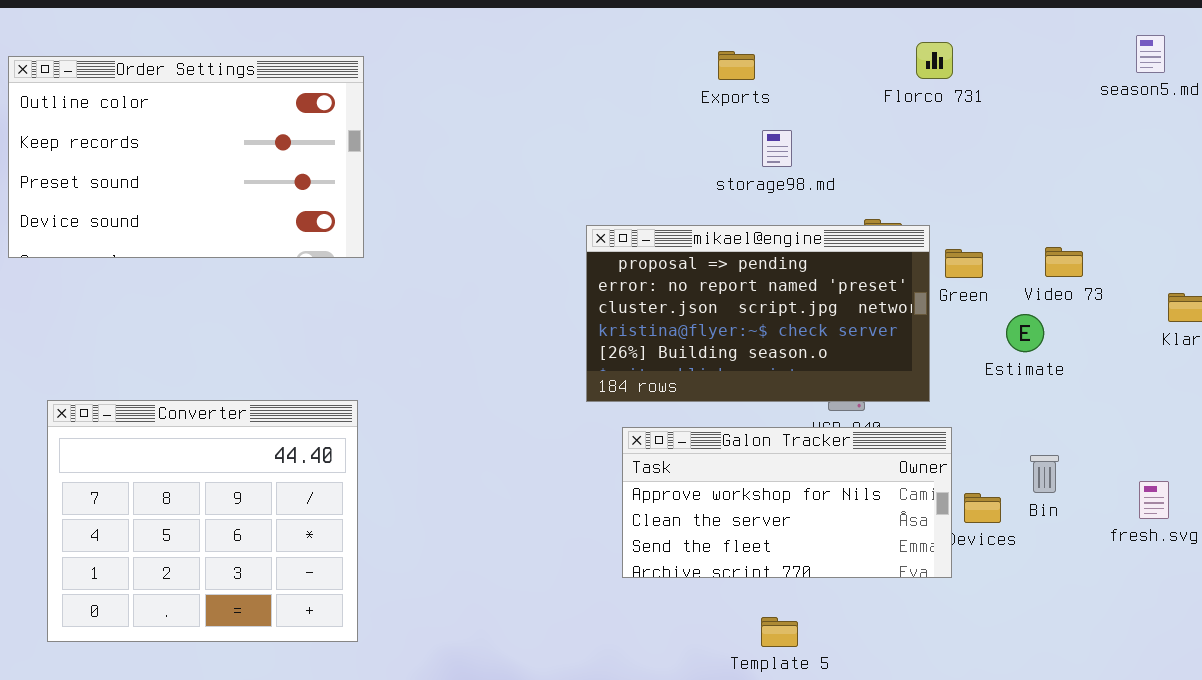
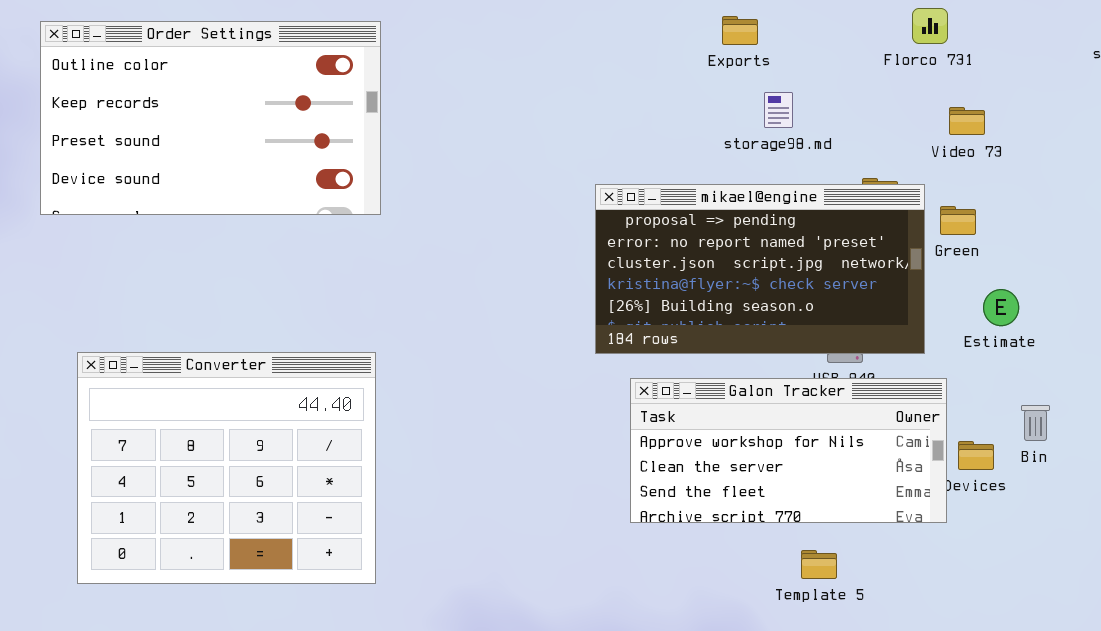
Video 73: [1045,247,1083,277] -> [949,107,985,135], moved
Estimate: [1006,314,1044,352] -> [983,289,1019,326], moved
Template 5: [761,617,798,647] -> [801,550,837,579], moved

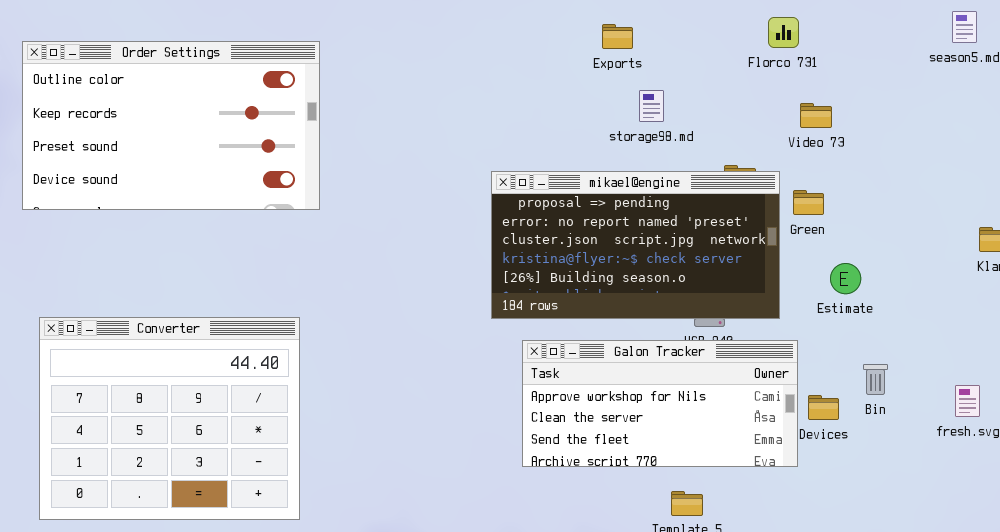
Order Settings: [40,21,381,215] -> [22,41,320,210], moved

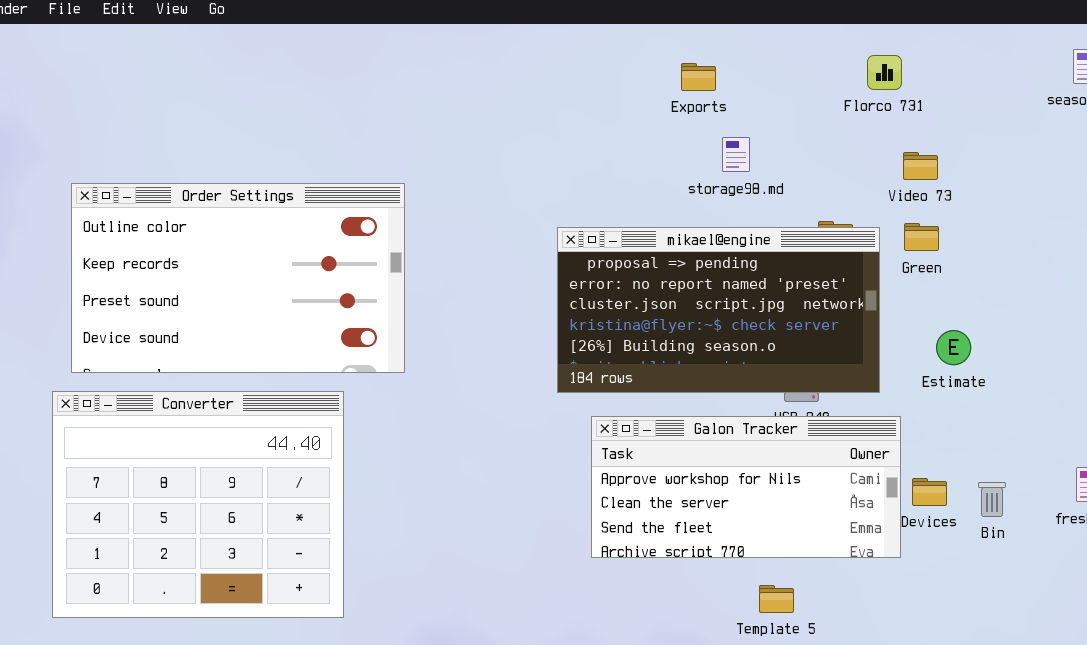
Order Settings: [22,41,320,210] -> [71,183,405,373], moved
Green: [793,190,824,215] -> [904,223,939,251], moved
Bin: [863,364,888,395] -> [978,482,1006,517], moved

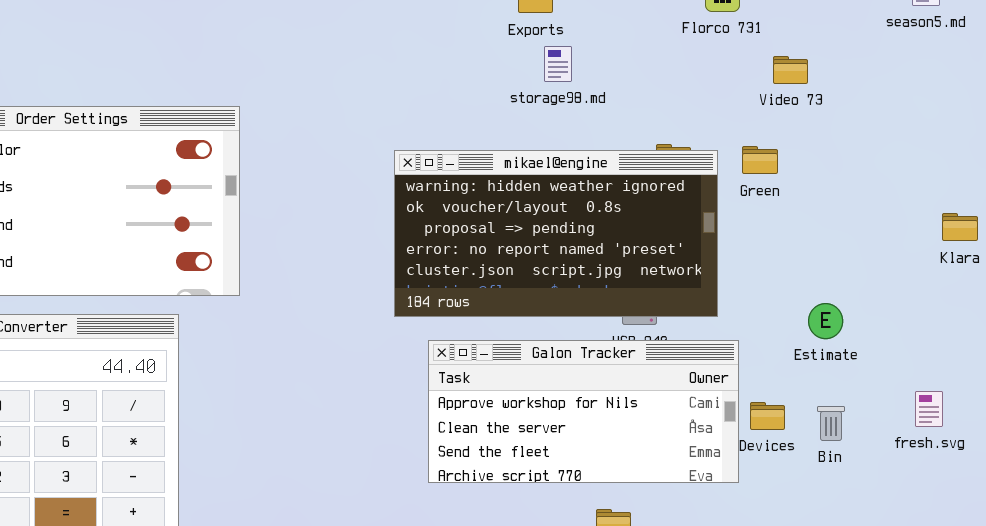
storage98.md: [722,137,750,172] -> [544,46,572,82], moved
Video 73: [903,152,938,180] -> [773,56,808,84], moved
mikael@engine: [557,227,880,393] -> [394,150,718,317], scrolled up 2 rows
Estimate: [936,330,971,365] -> [808,303,843,339], moved

